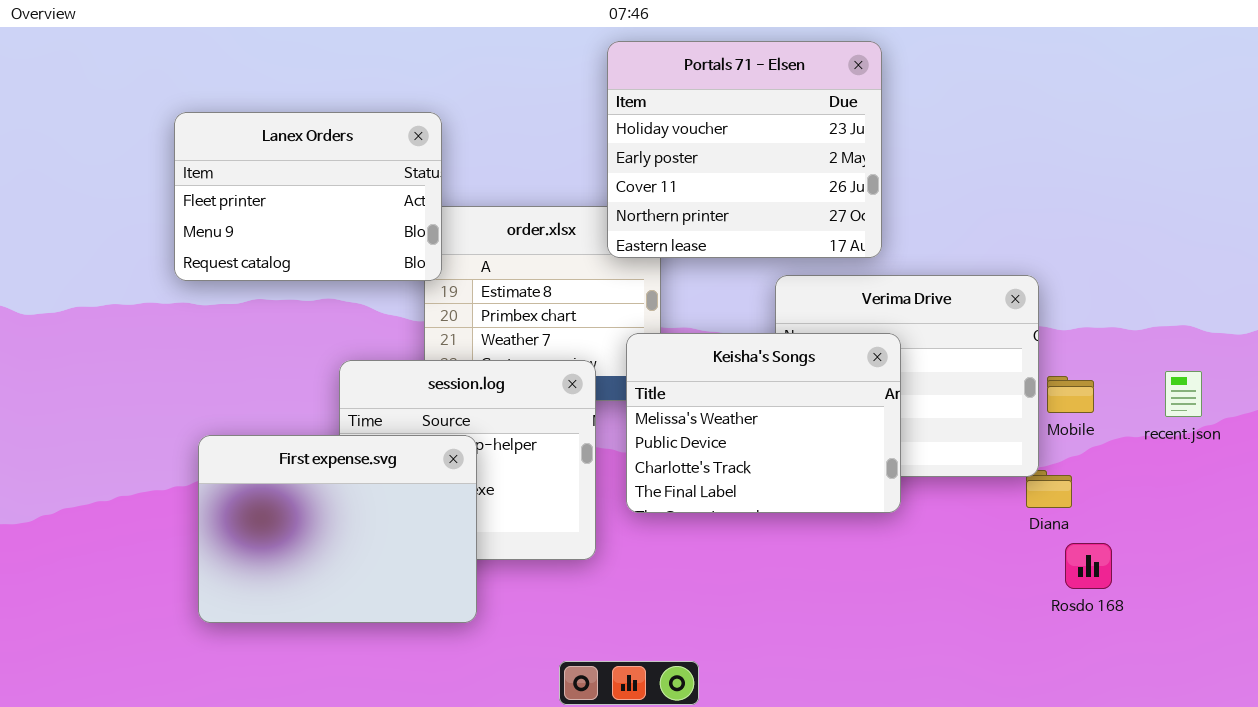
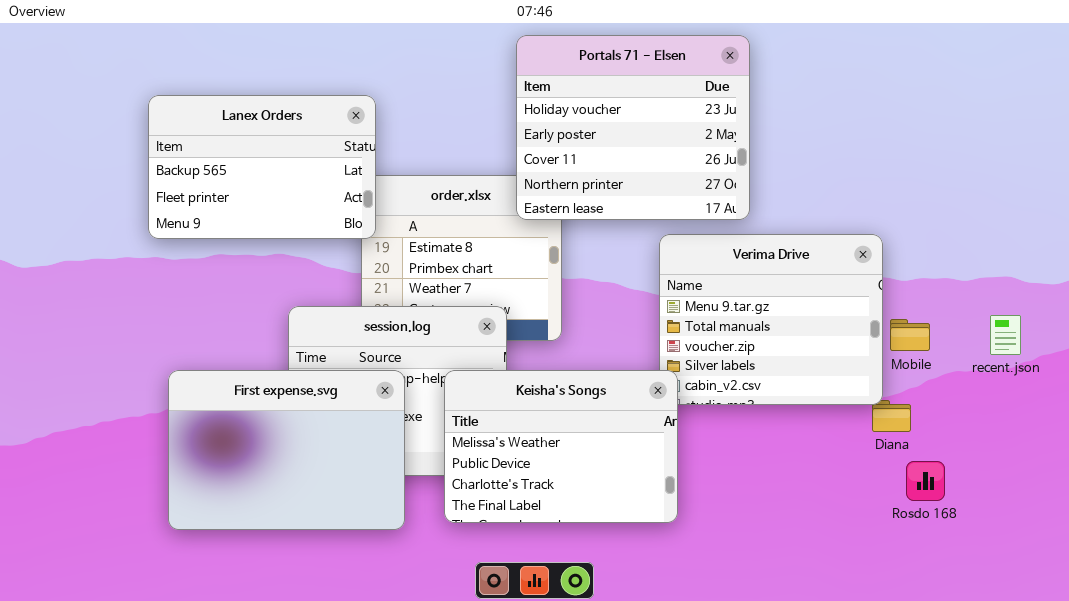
Lanex Orders: [174,112,442,281] -> [148,95,376,239], scrolled up 1 row
Keisha's Songs: [626,333,901,513] -> [444,370,678,523], moved

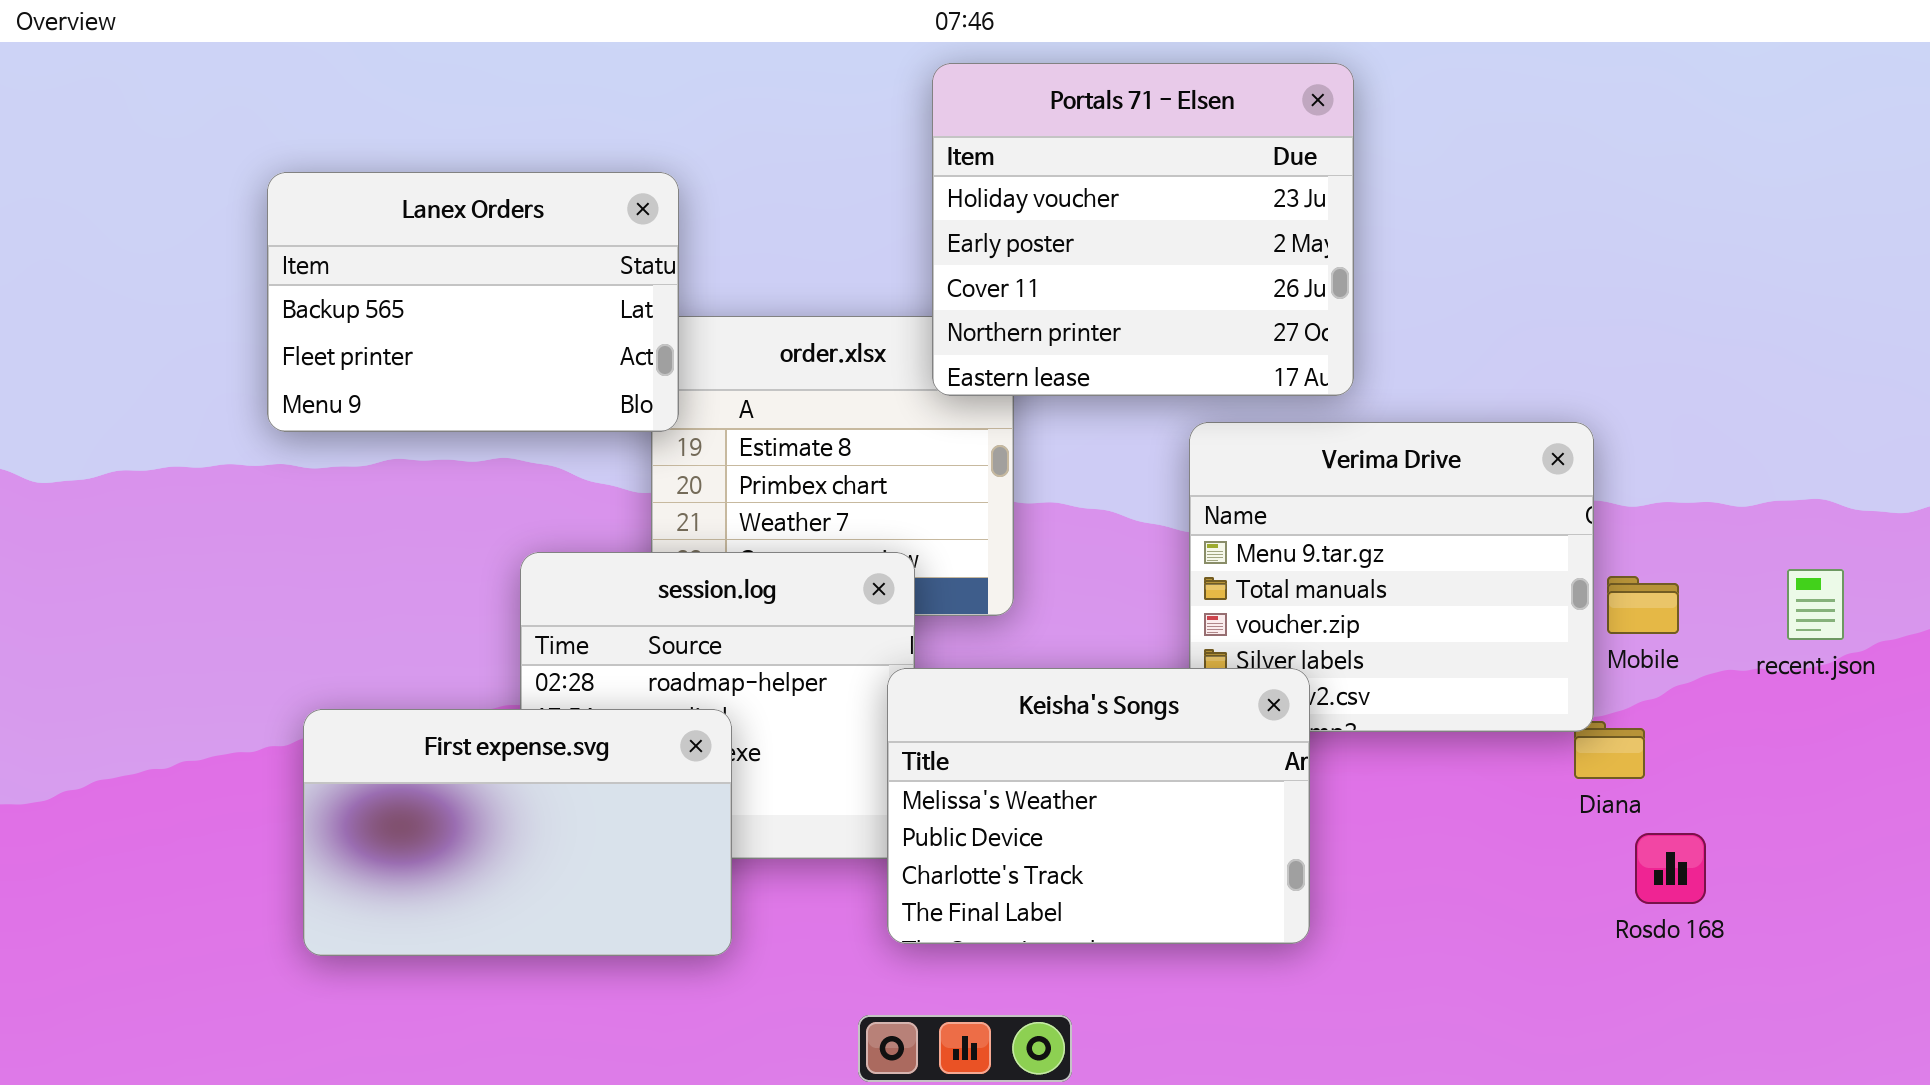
First expense.svg: [168,370,405,530] -> [303,709,732,956], resized
Keisha's Songs: [444,370,678,523] -> [887,668,1310,944], moved

